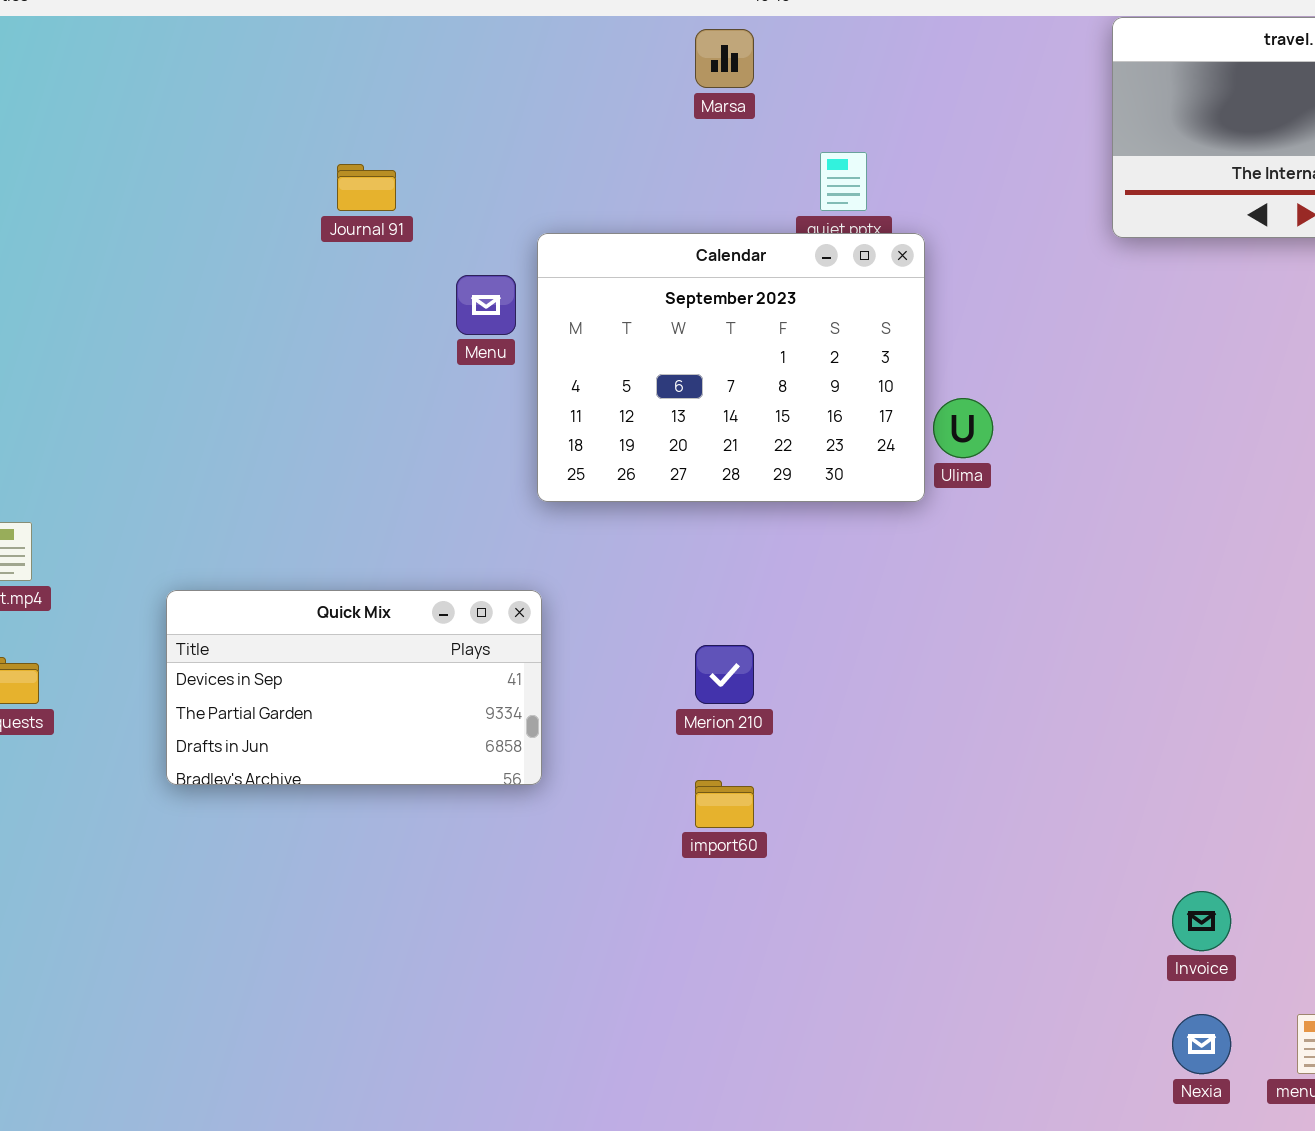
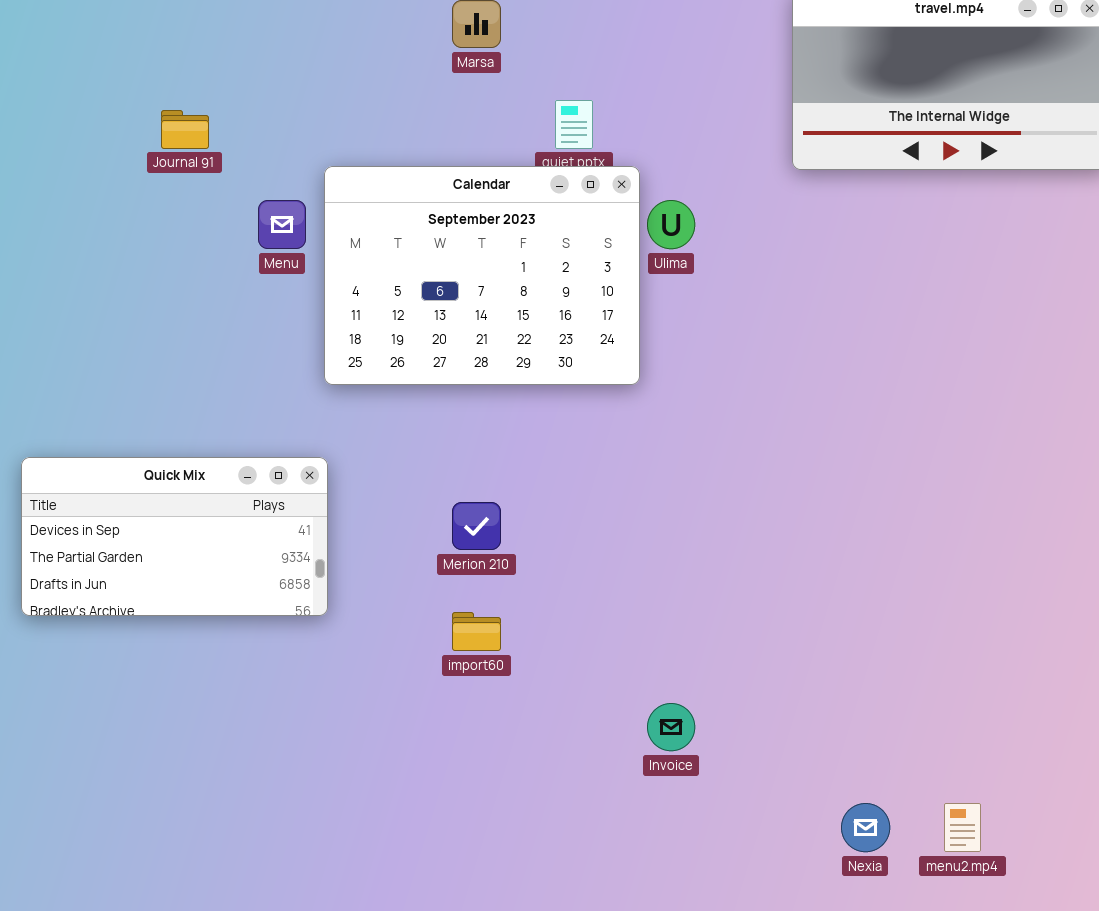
Ulima: [933,398,993,458] -> [647,200,695,249], moved
Invoice: [1172,891,1231,951] -> [647,703,695,751], moved

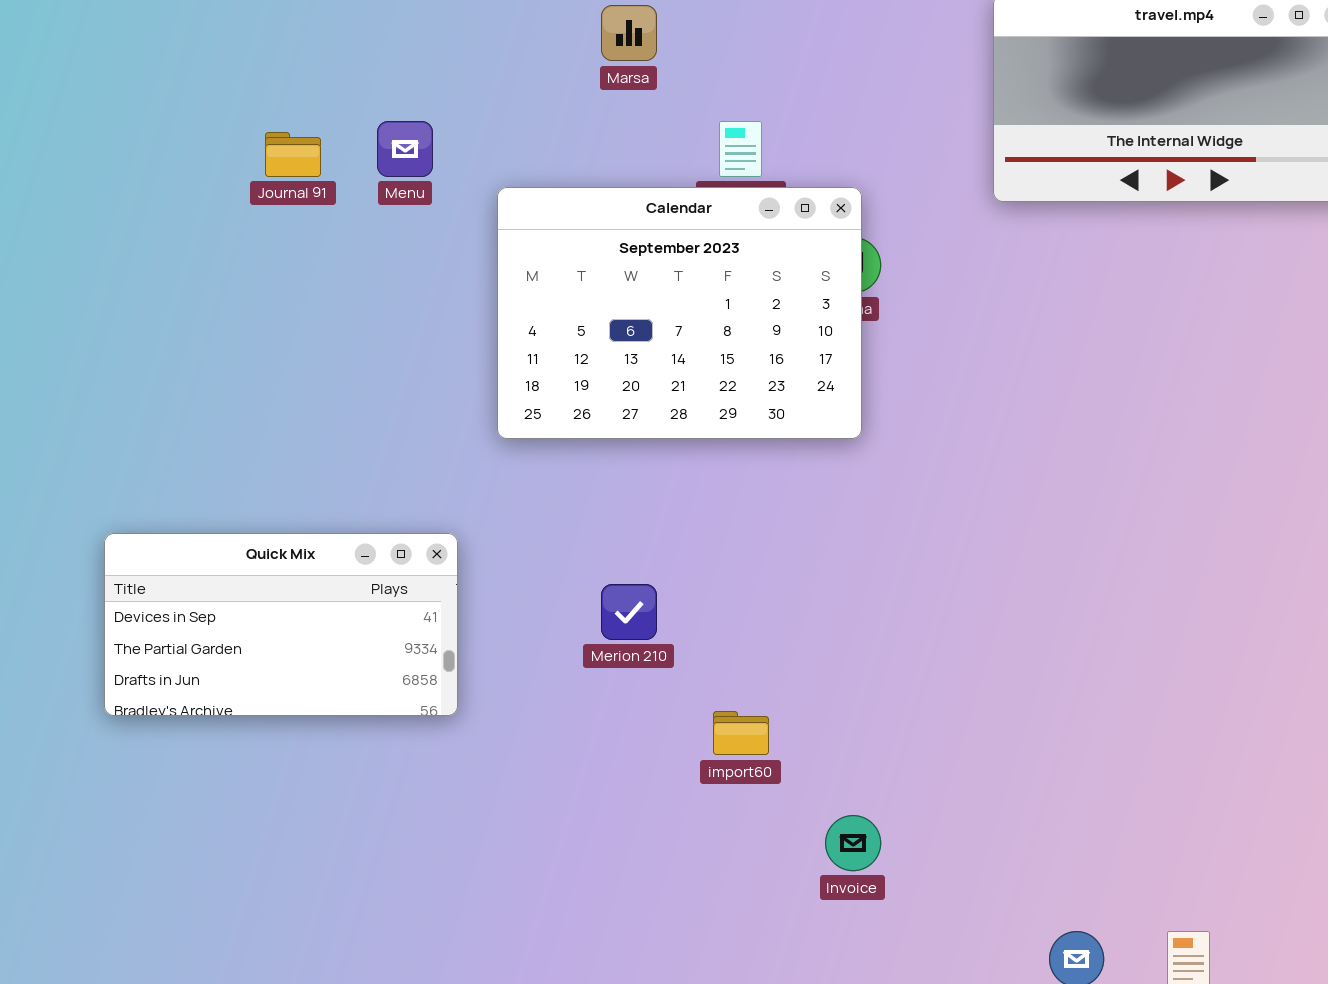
Calendar: [324,166,640,385] -> [497,187,862,439], moved
Menu: [258,200,306,249] -> [377,121,433,177], moved
import60: [452,612,501,651] -> [713,711,769,755], moved

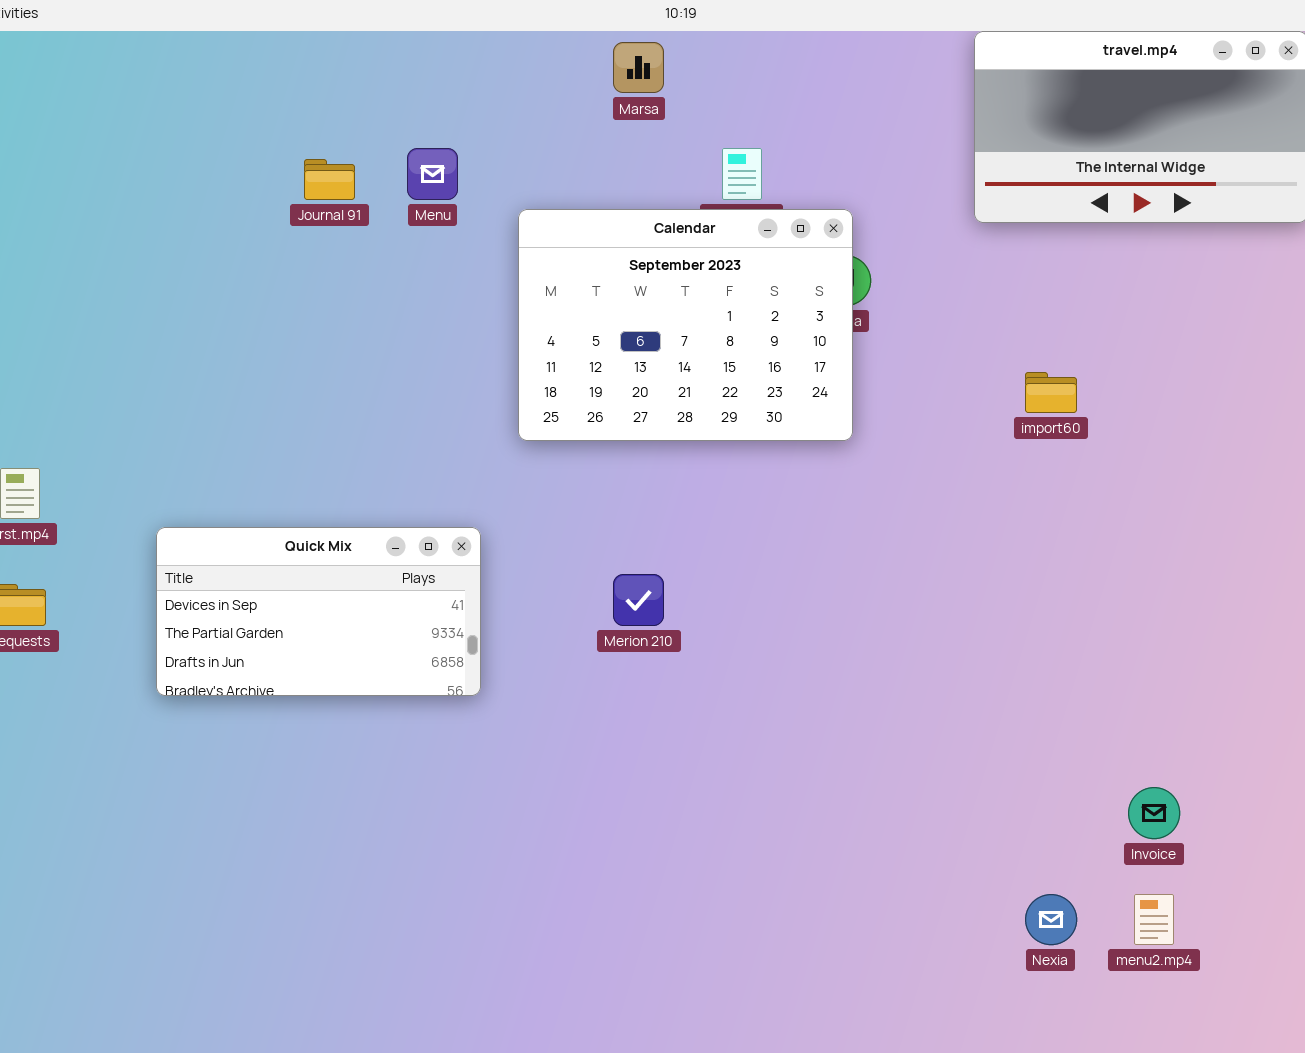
import60: [713,711,769,755] -> [1025,372,1077,413], moved
Invoice: [825,815,881,871] -> [1128,787,1180,839], moved

